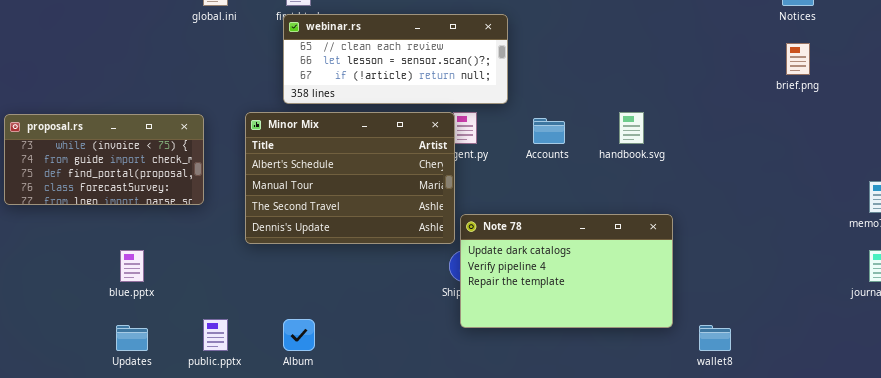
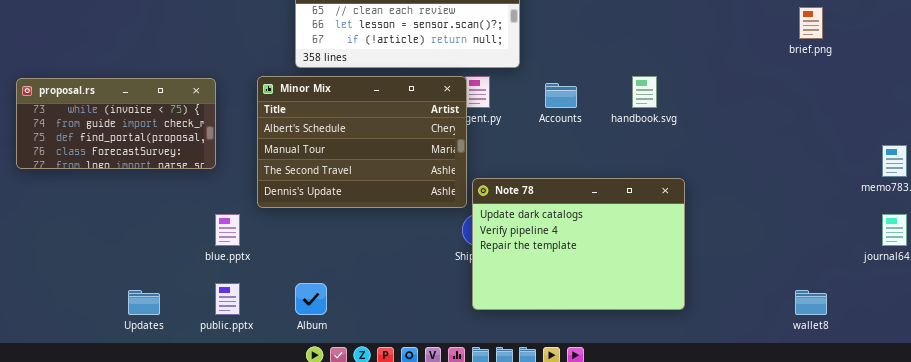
Note 78: [460,214,673,328] -> [472,178,685,310], resized
blue.pptx: [120,250,144,282] -> [215,214,240,246], moved
wallet8: [699,325,731,351] -> [795,290,827,315], moved

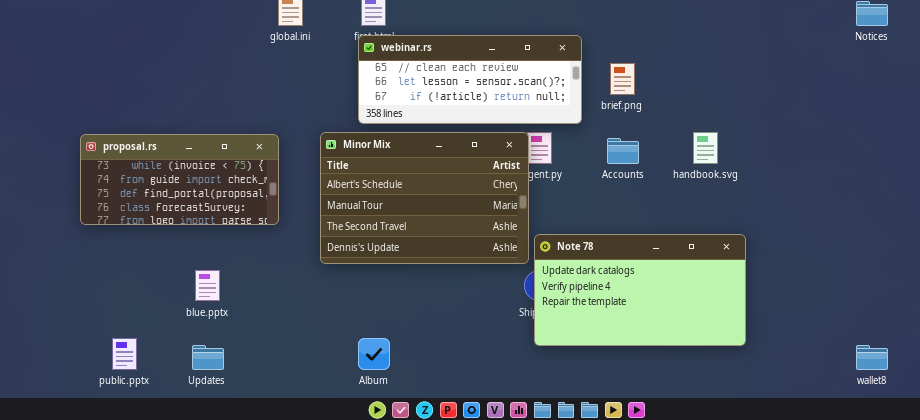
brief.png: [799,7,823,39] -> [610,63,635,95], moved
Note 78: [472,178,685,310] -> [534,234,746,346], resized
blue.pptx: [215,214,240,246] -> [195,270,220,301], moved
public.pptx: [215,283,240,315] -> [112,338,137,370], moved

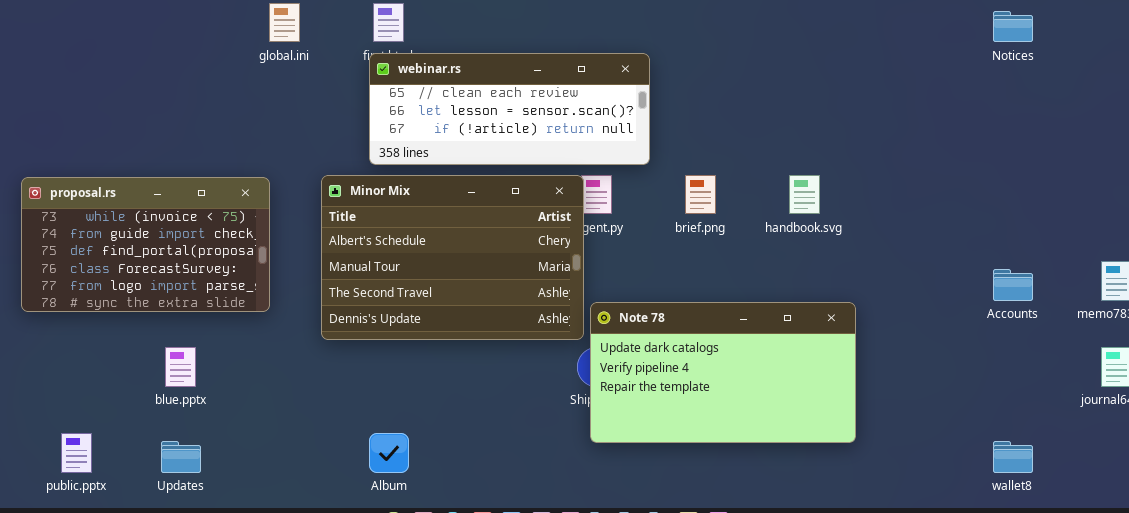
brief.png: [610,63,635,95] -> [685,175,716,214], moved
proposal.rs: [80,134,279,225] -> [21,177,270,312], resized
Accounts: [607,138,639,164] -> [993,269,1033,301], moved

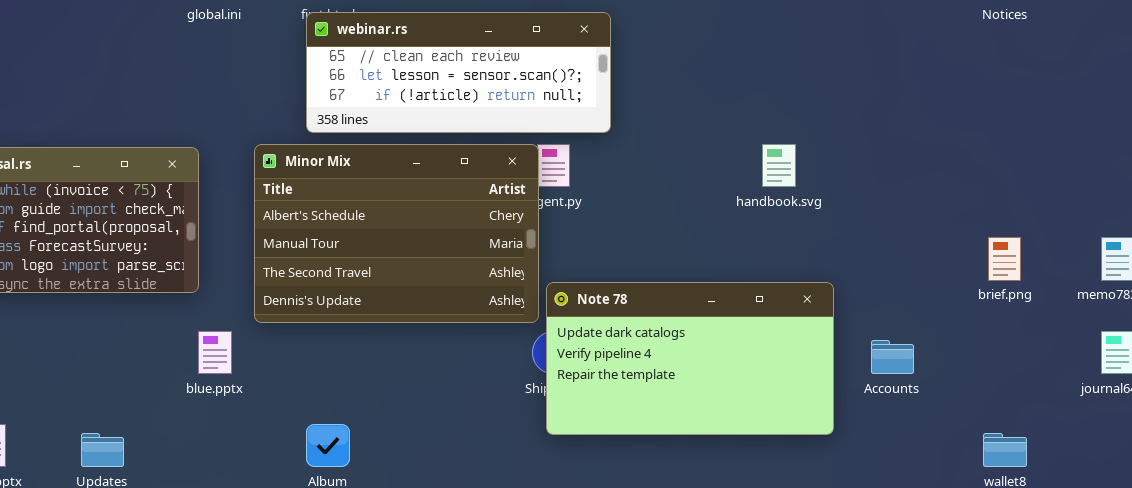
brief.png: [685,175,716,214] -> [988,237,1021,281], moved
Accounts: [993,269,1033,301] -> [871,340,914,374], moved
blue.pptx: [165,347,196,387] -> [198,331,232,374], moved

